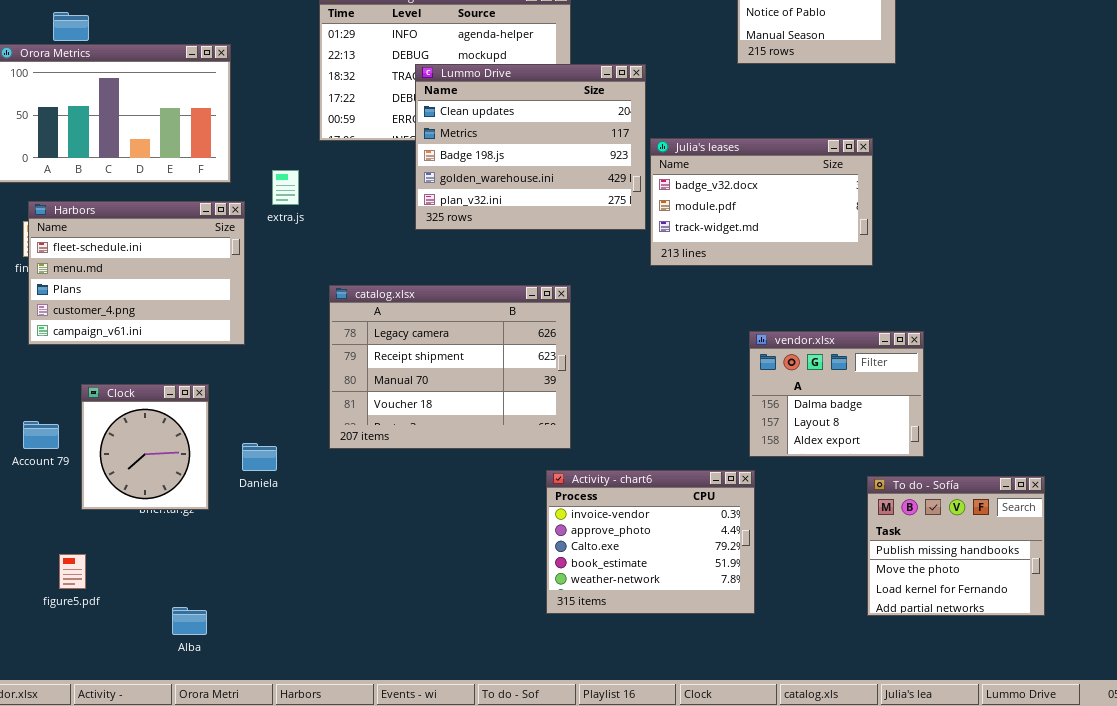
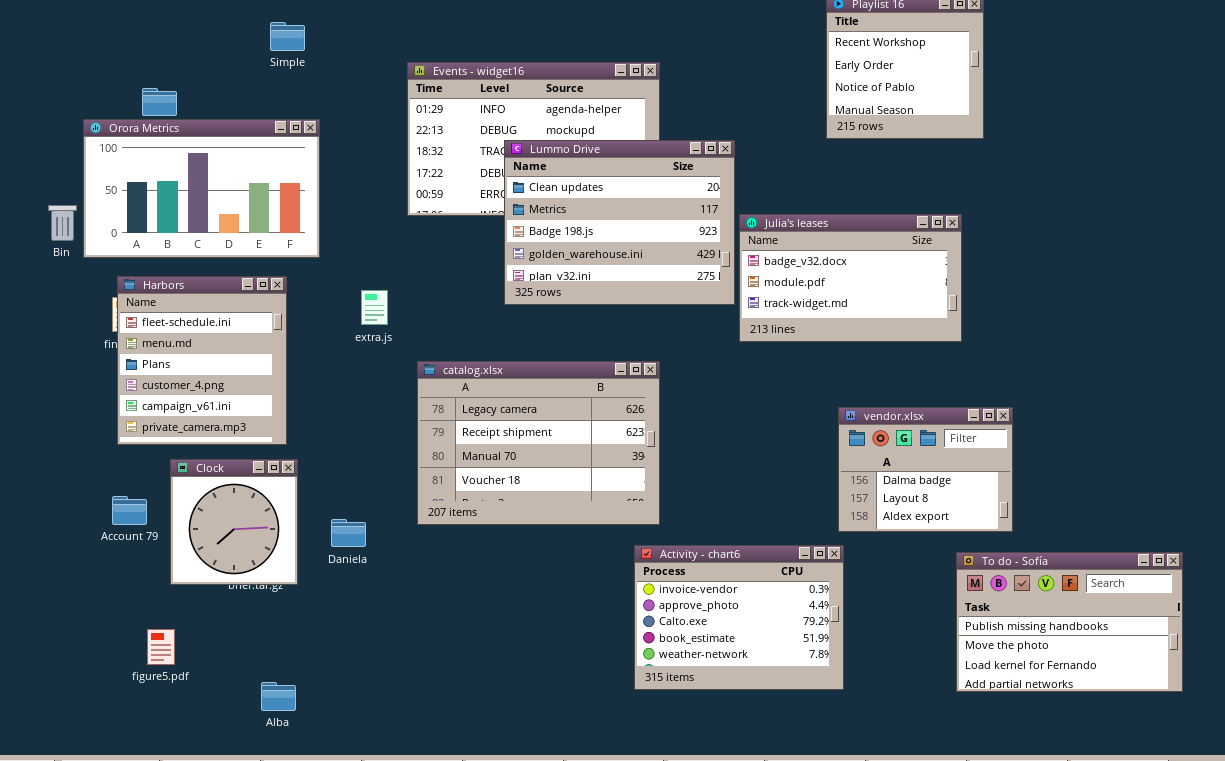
extra.js: [272,170,299,205] -> [361,290,388,325], moved
Harbors: [28,201,245,345] -> [117,276,287,445], resized
To do - Sofía: [867,476,1045,616] -> [956,552,1183,692], resized

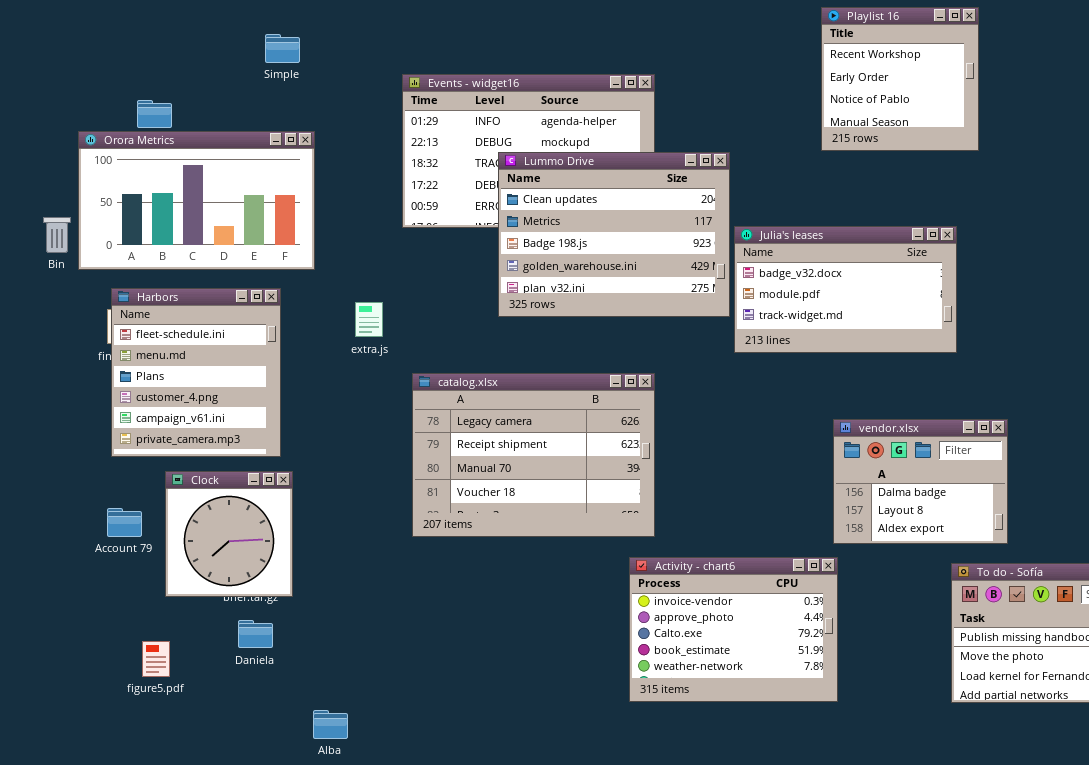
Daniela: [331,519,366,547] -> [238,620,273,648], moved
Alba: [261,682,296,711] -> [313,710,348,739], moved

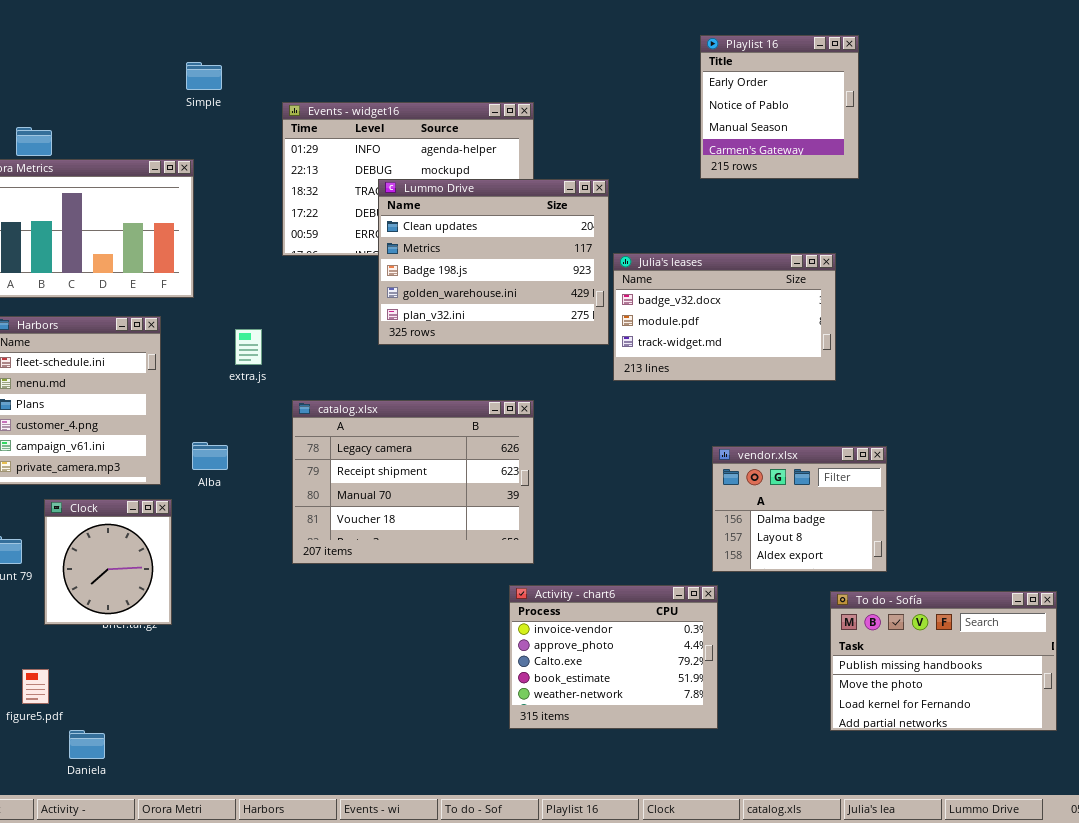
Playlist 16: [821,7,979,151] -> [700,35,859,179], scrolled down 1 row
Simple: [265,34,300,63] -> [186,62,222,90], moved
Daniela: [238,620,273,648] -> [69,730,105,759], moved
Alba: [313,710,348,739] -> [192,442,228,470], moved

